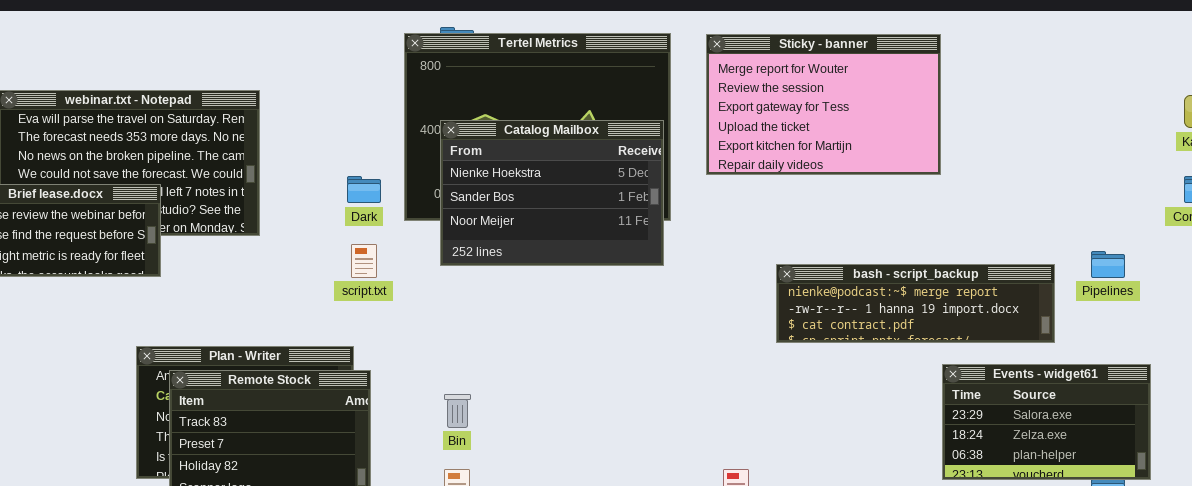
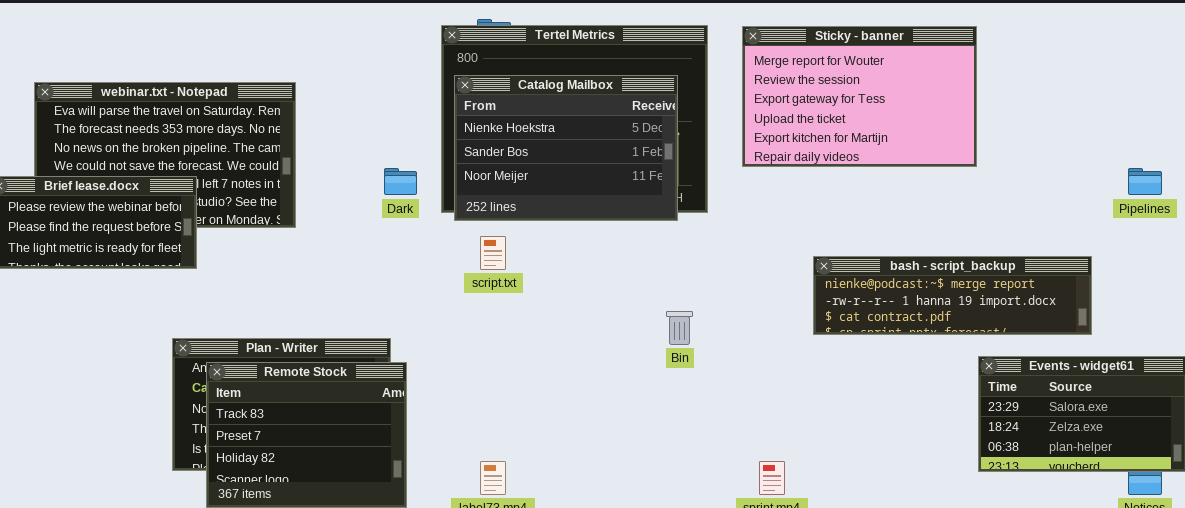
Catalog Mailbox: [440,120,664,266] -> [454,75,678,221], moved
script.txt: [351,244,377,278] -> [480,236,506,270], moved
Pipelines: [1091,251,1125,278] -> [1128,168,1162,195], moved
Bin: [444,394,471,428] -> [666,311,693,345], moved

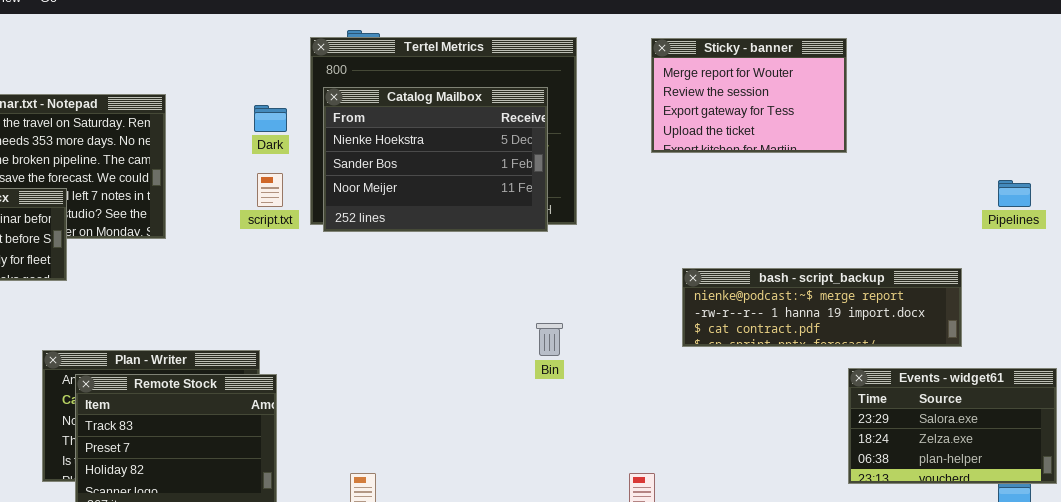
Sticky - banner: [742,26,977,167] -> [651,38,847,153], resized
Dark: [384,168,417,195] -> [254,105,287,132], moved
script.txt: [480,236,506,270] -> [257,173,283,207], moved

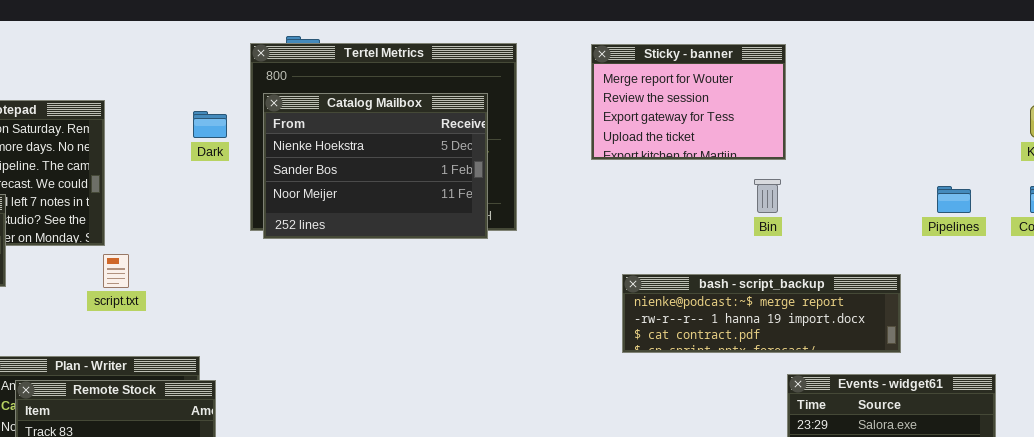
script.txt: [257,173,283,207] -> [103,254,129,288], moved
Bin: [536,323,563,356] -> [754,179,781,213], moved

